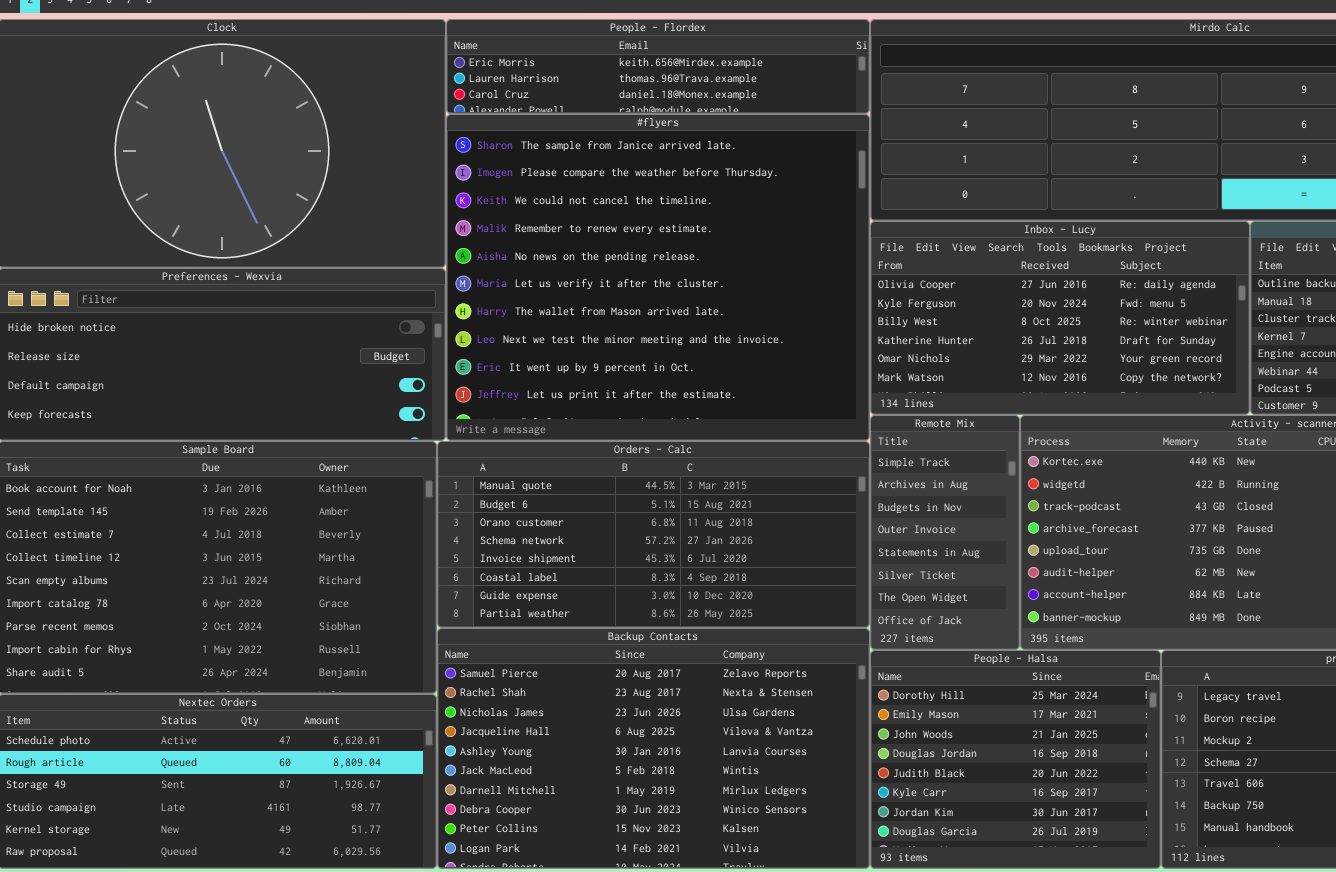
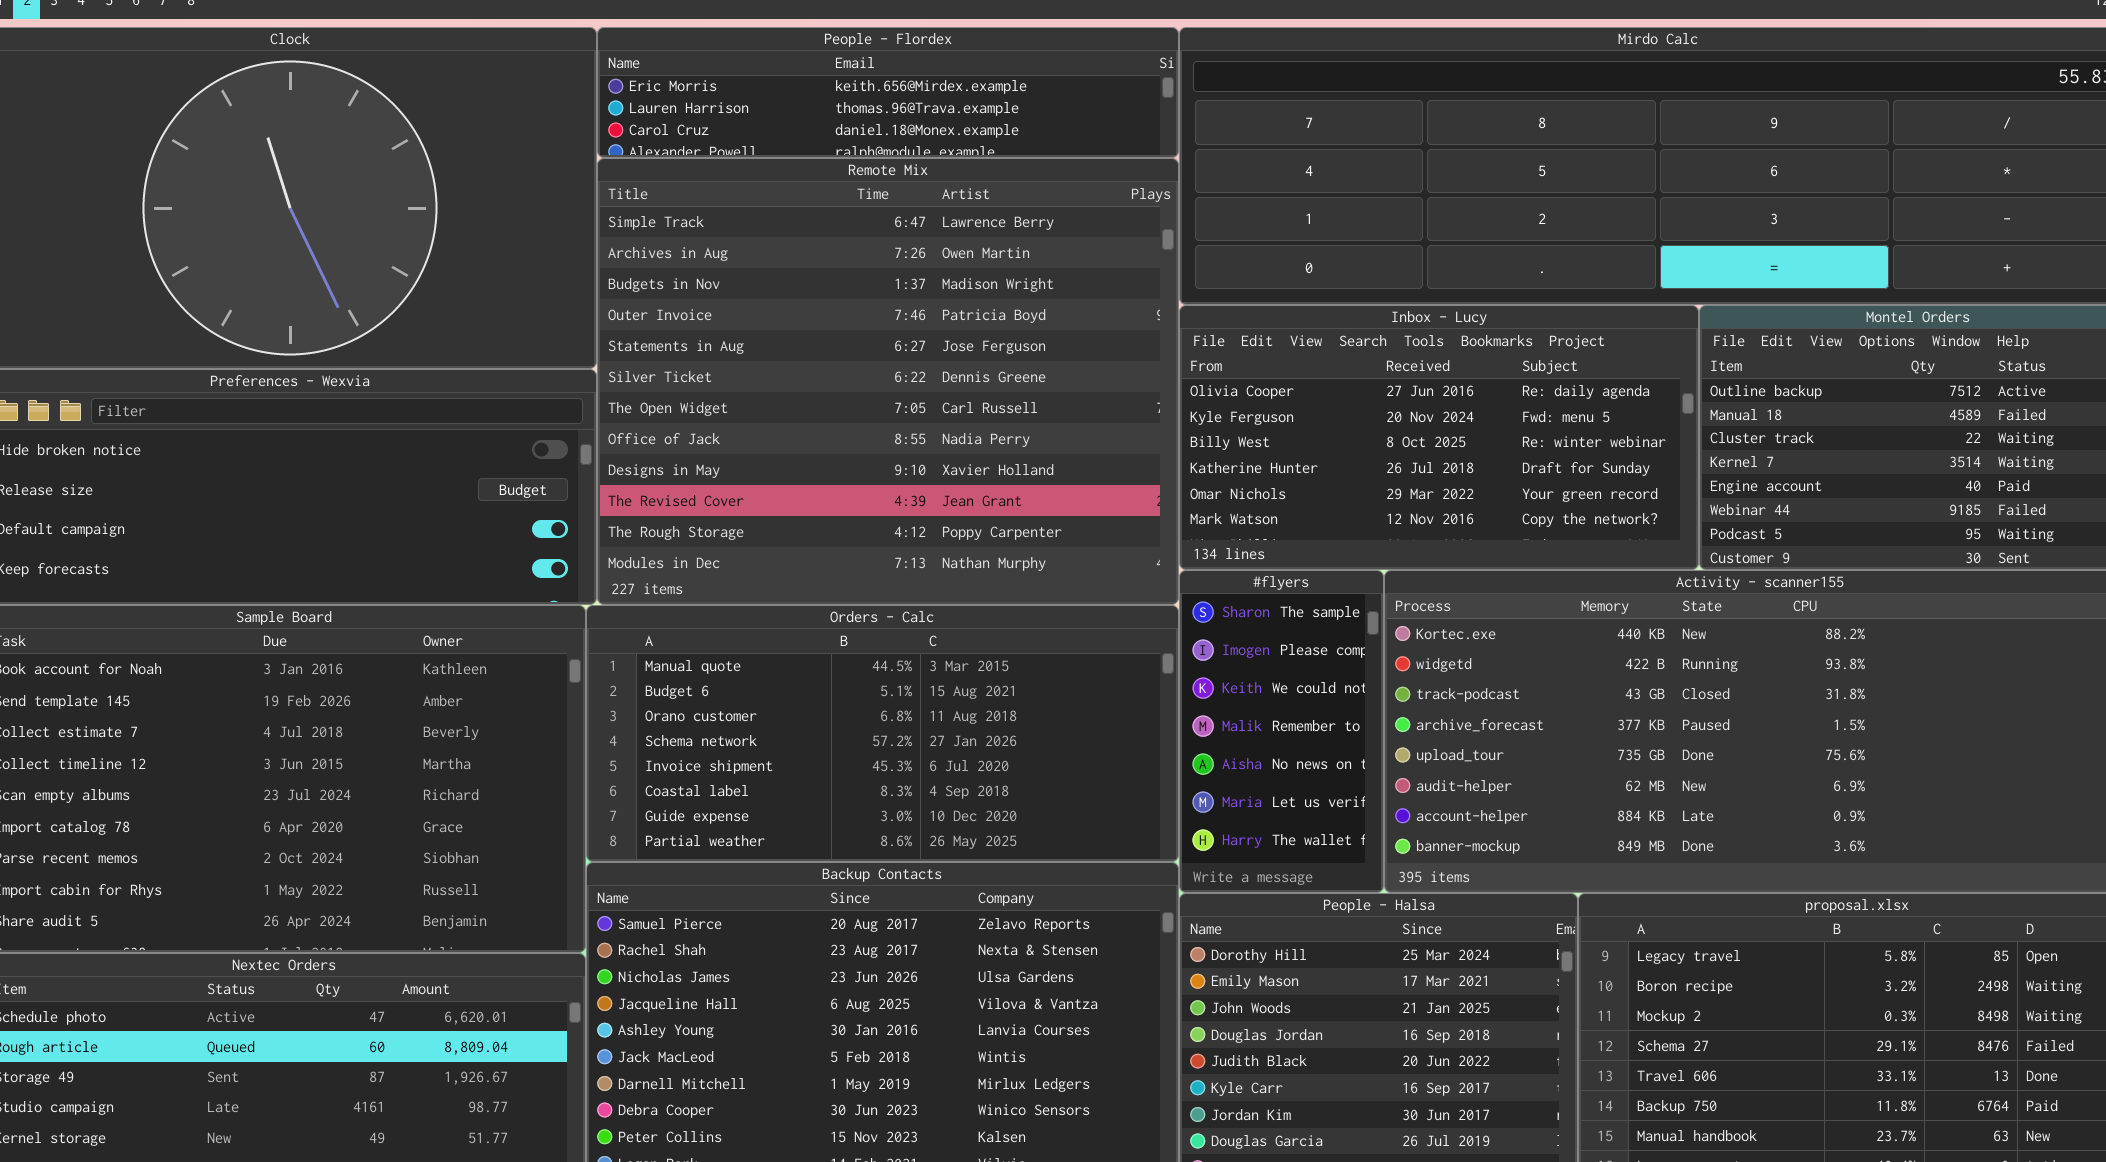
#flyers: [446,114,870,441] -> [1179,570,1384,893], moved, resized
Remote Mix: [870,415,1020,650] -> [597,158,1179,605], moved, resized

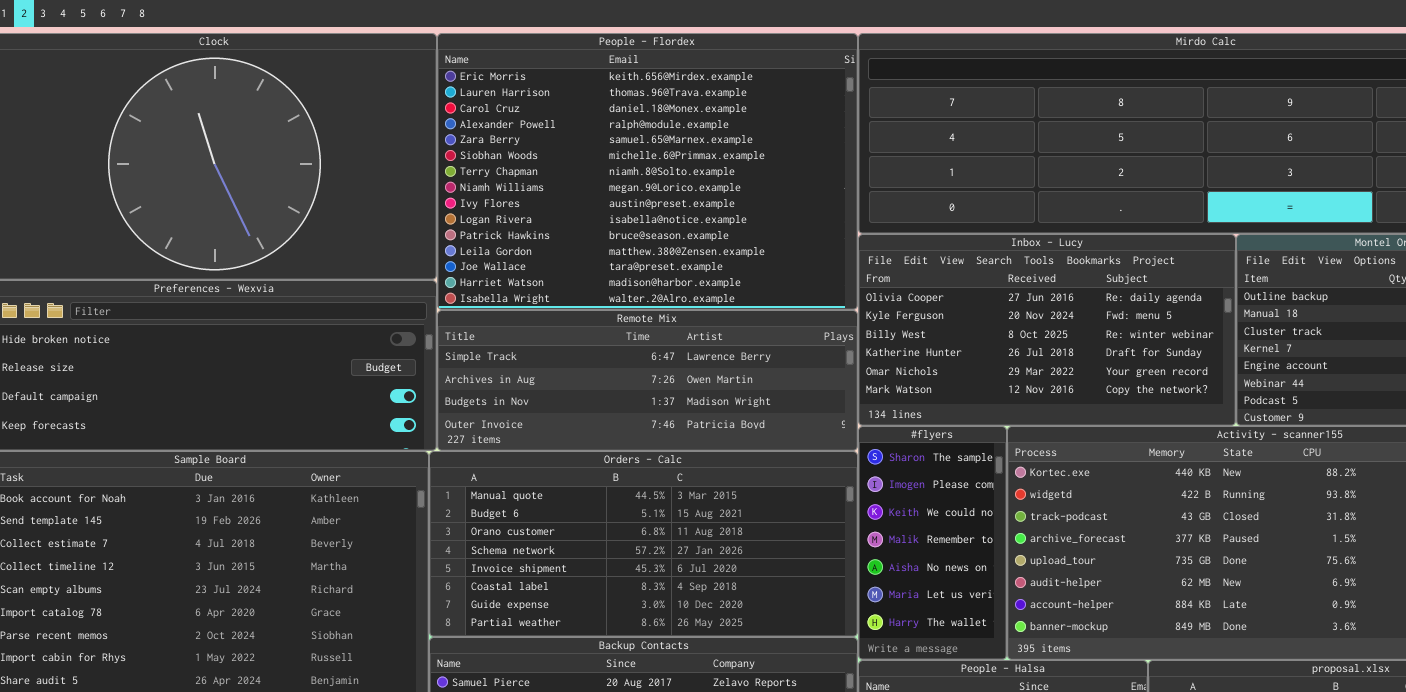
People - Flordex: [597,27,1179,158] -> [437,33,858,310], resized
Remote Mix: [597,158,1179,605] -> [437,310,858,451], resized

